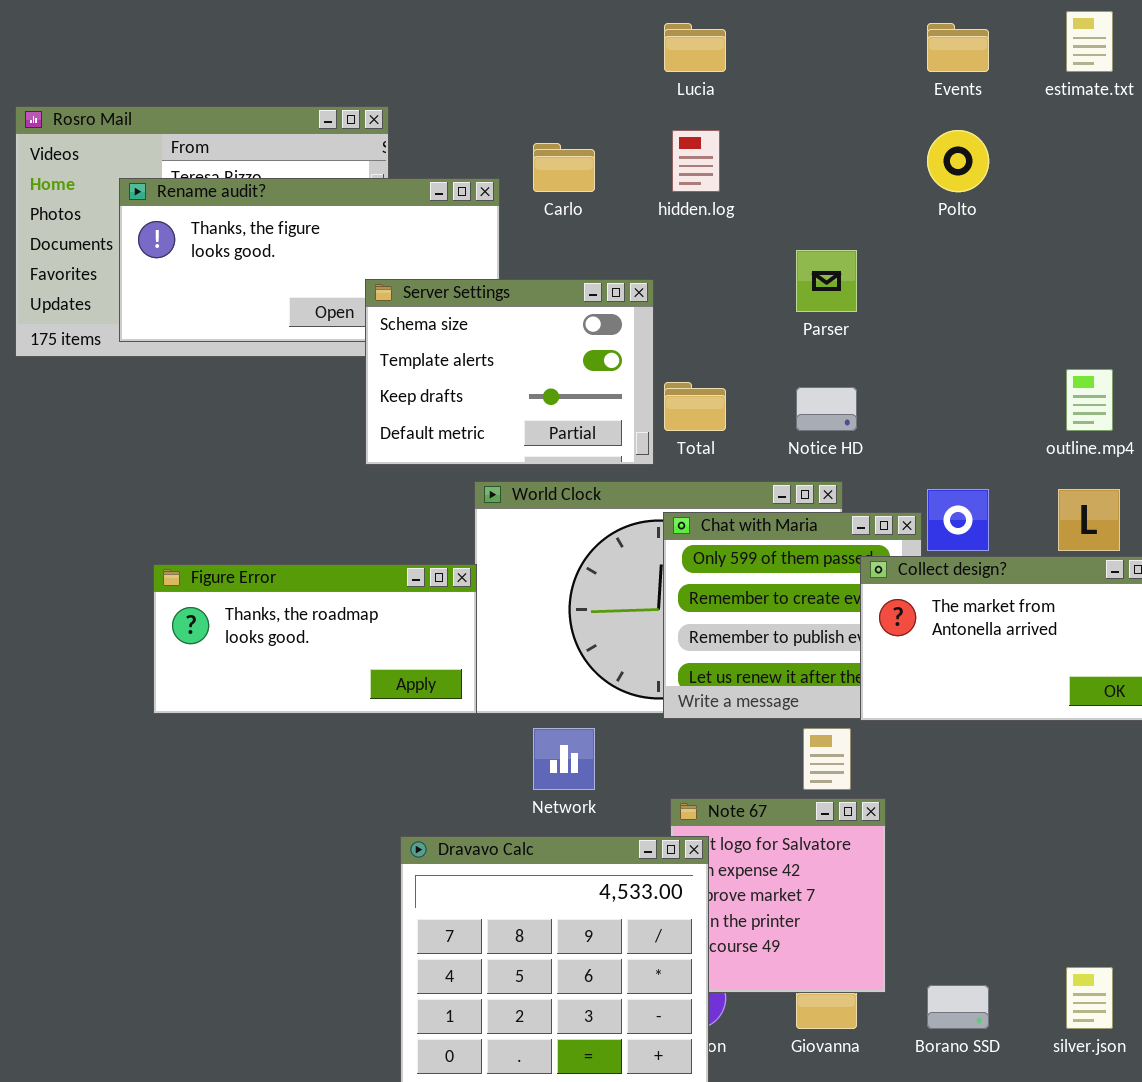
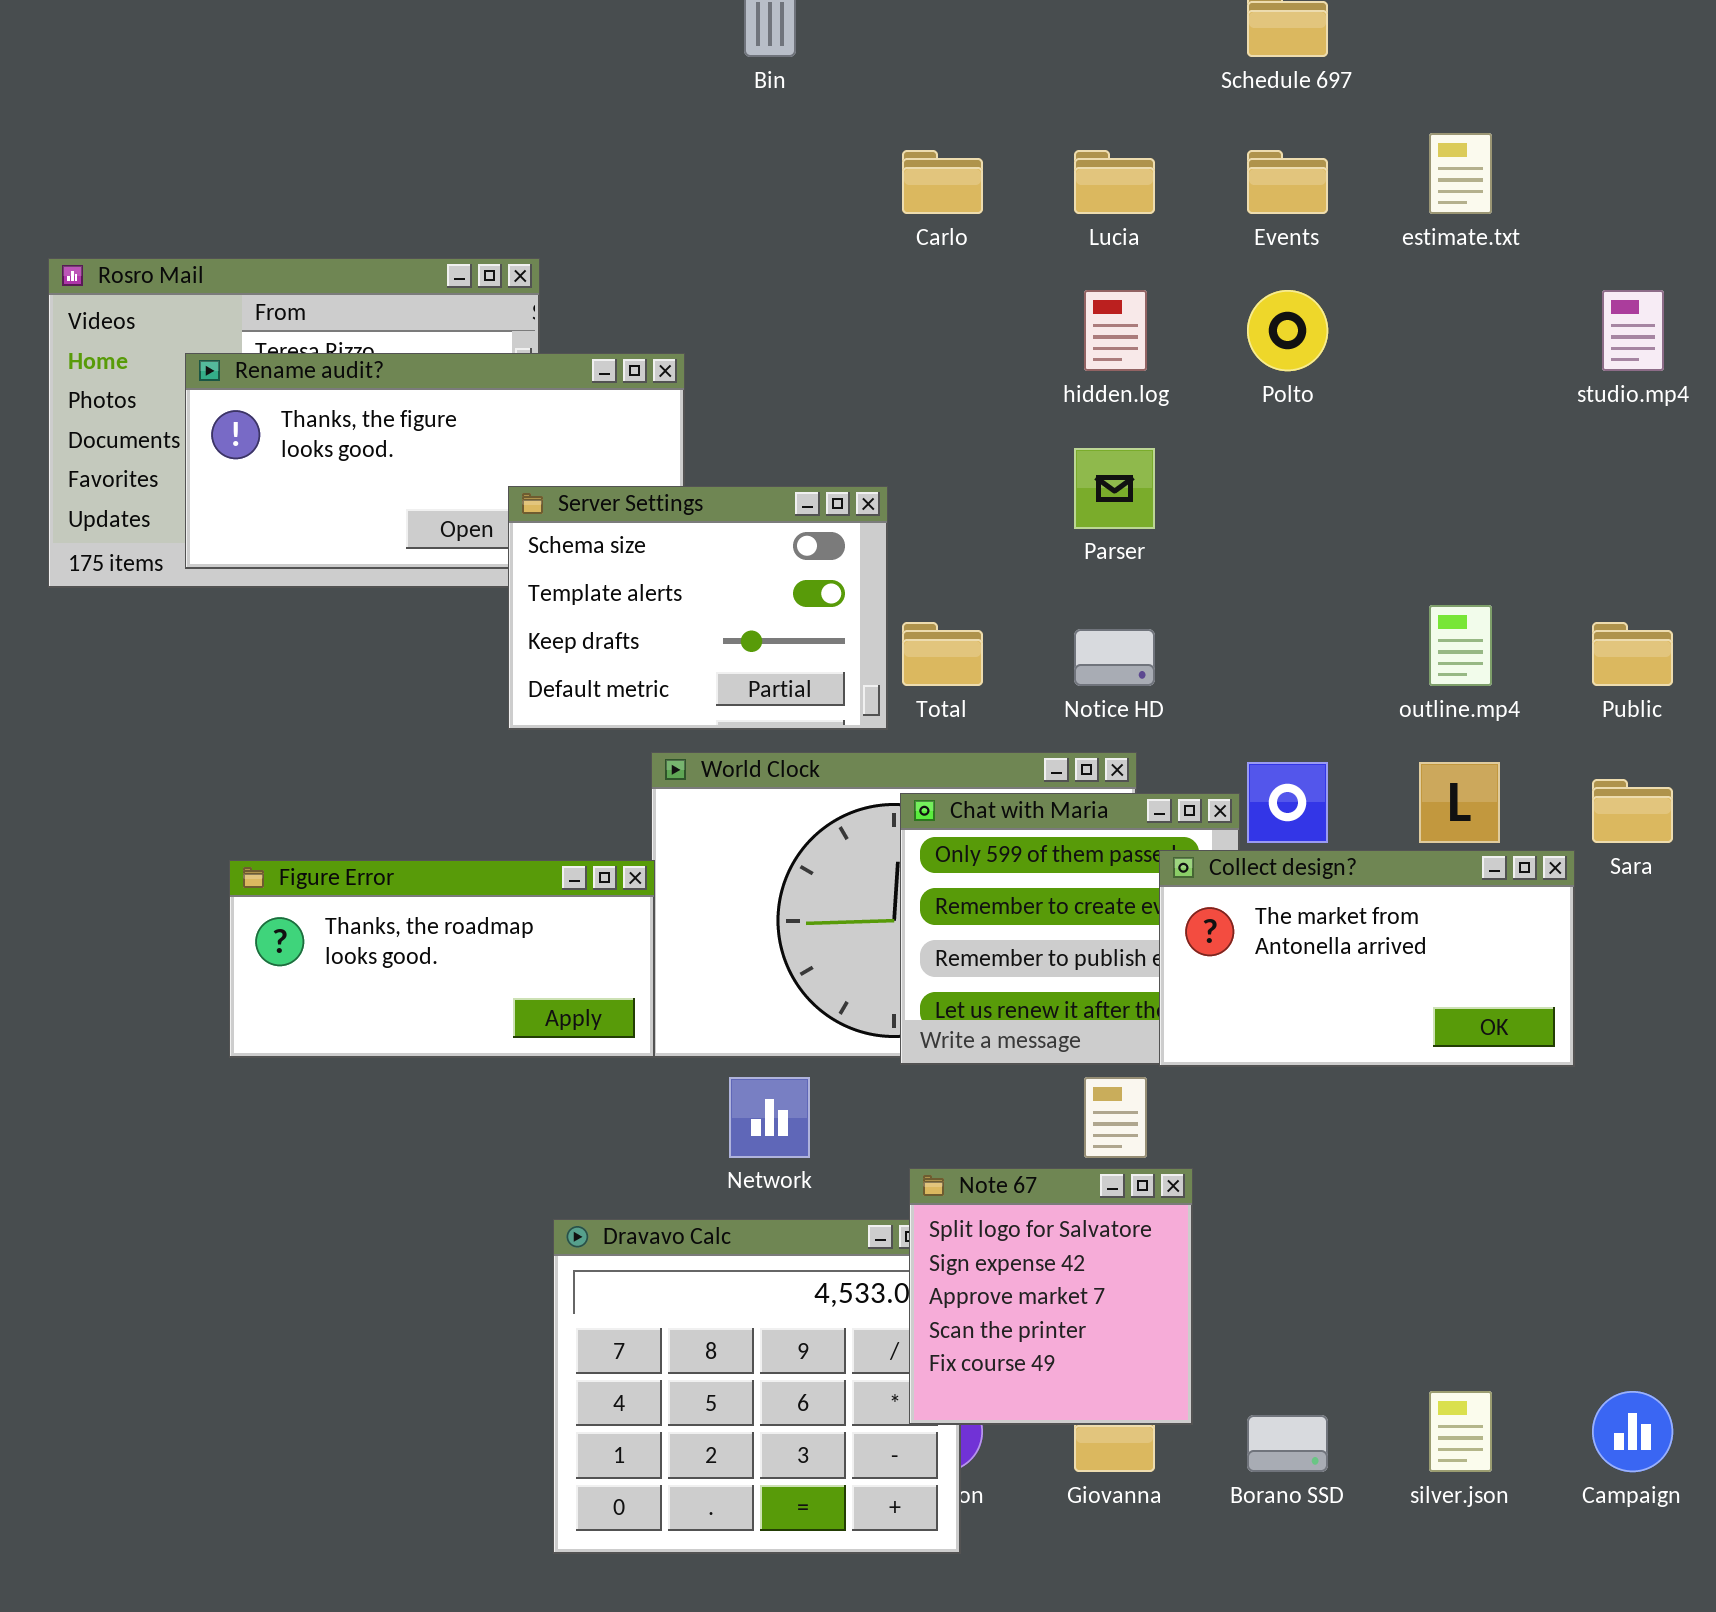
Lucia: [664,23,726,72] -> [1074,150,1155,214], moved
hidden.log: [672,130,720,192] -> [1084,290,1147,371], moved
Carlo: [533,143,595,192] -> [902,150,983,214], moved
Note 67: [670,798,886,993] -> [909,1168,1193,1425], raised

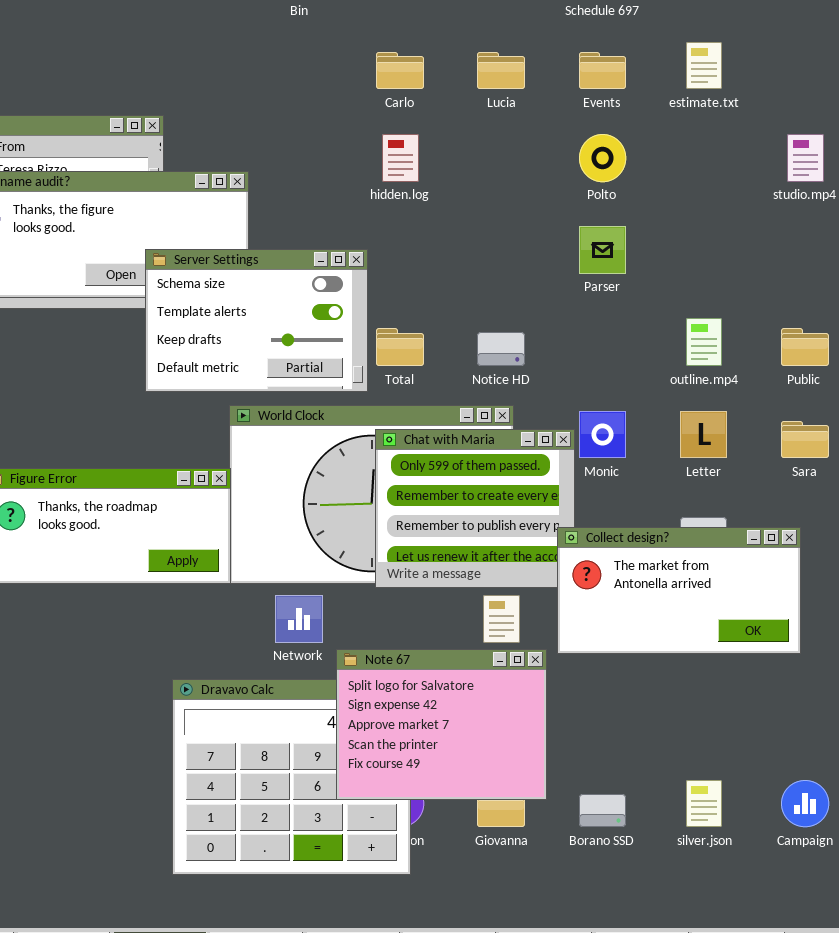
hidden.log: [1084,290,1147,371] -> [382,134,419,182], moved
Parser: [1074,448,1155,529] -> [579,226,626,274], moved
Collect design?: [1159,850,1575,1067] -> [557,527,801,654], moved
Note 67: [909,1168,1193,1425] -> [336,649,547,800], resized

